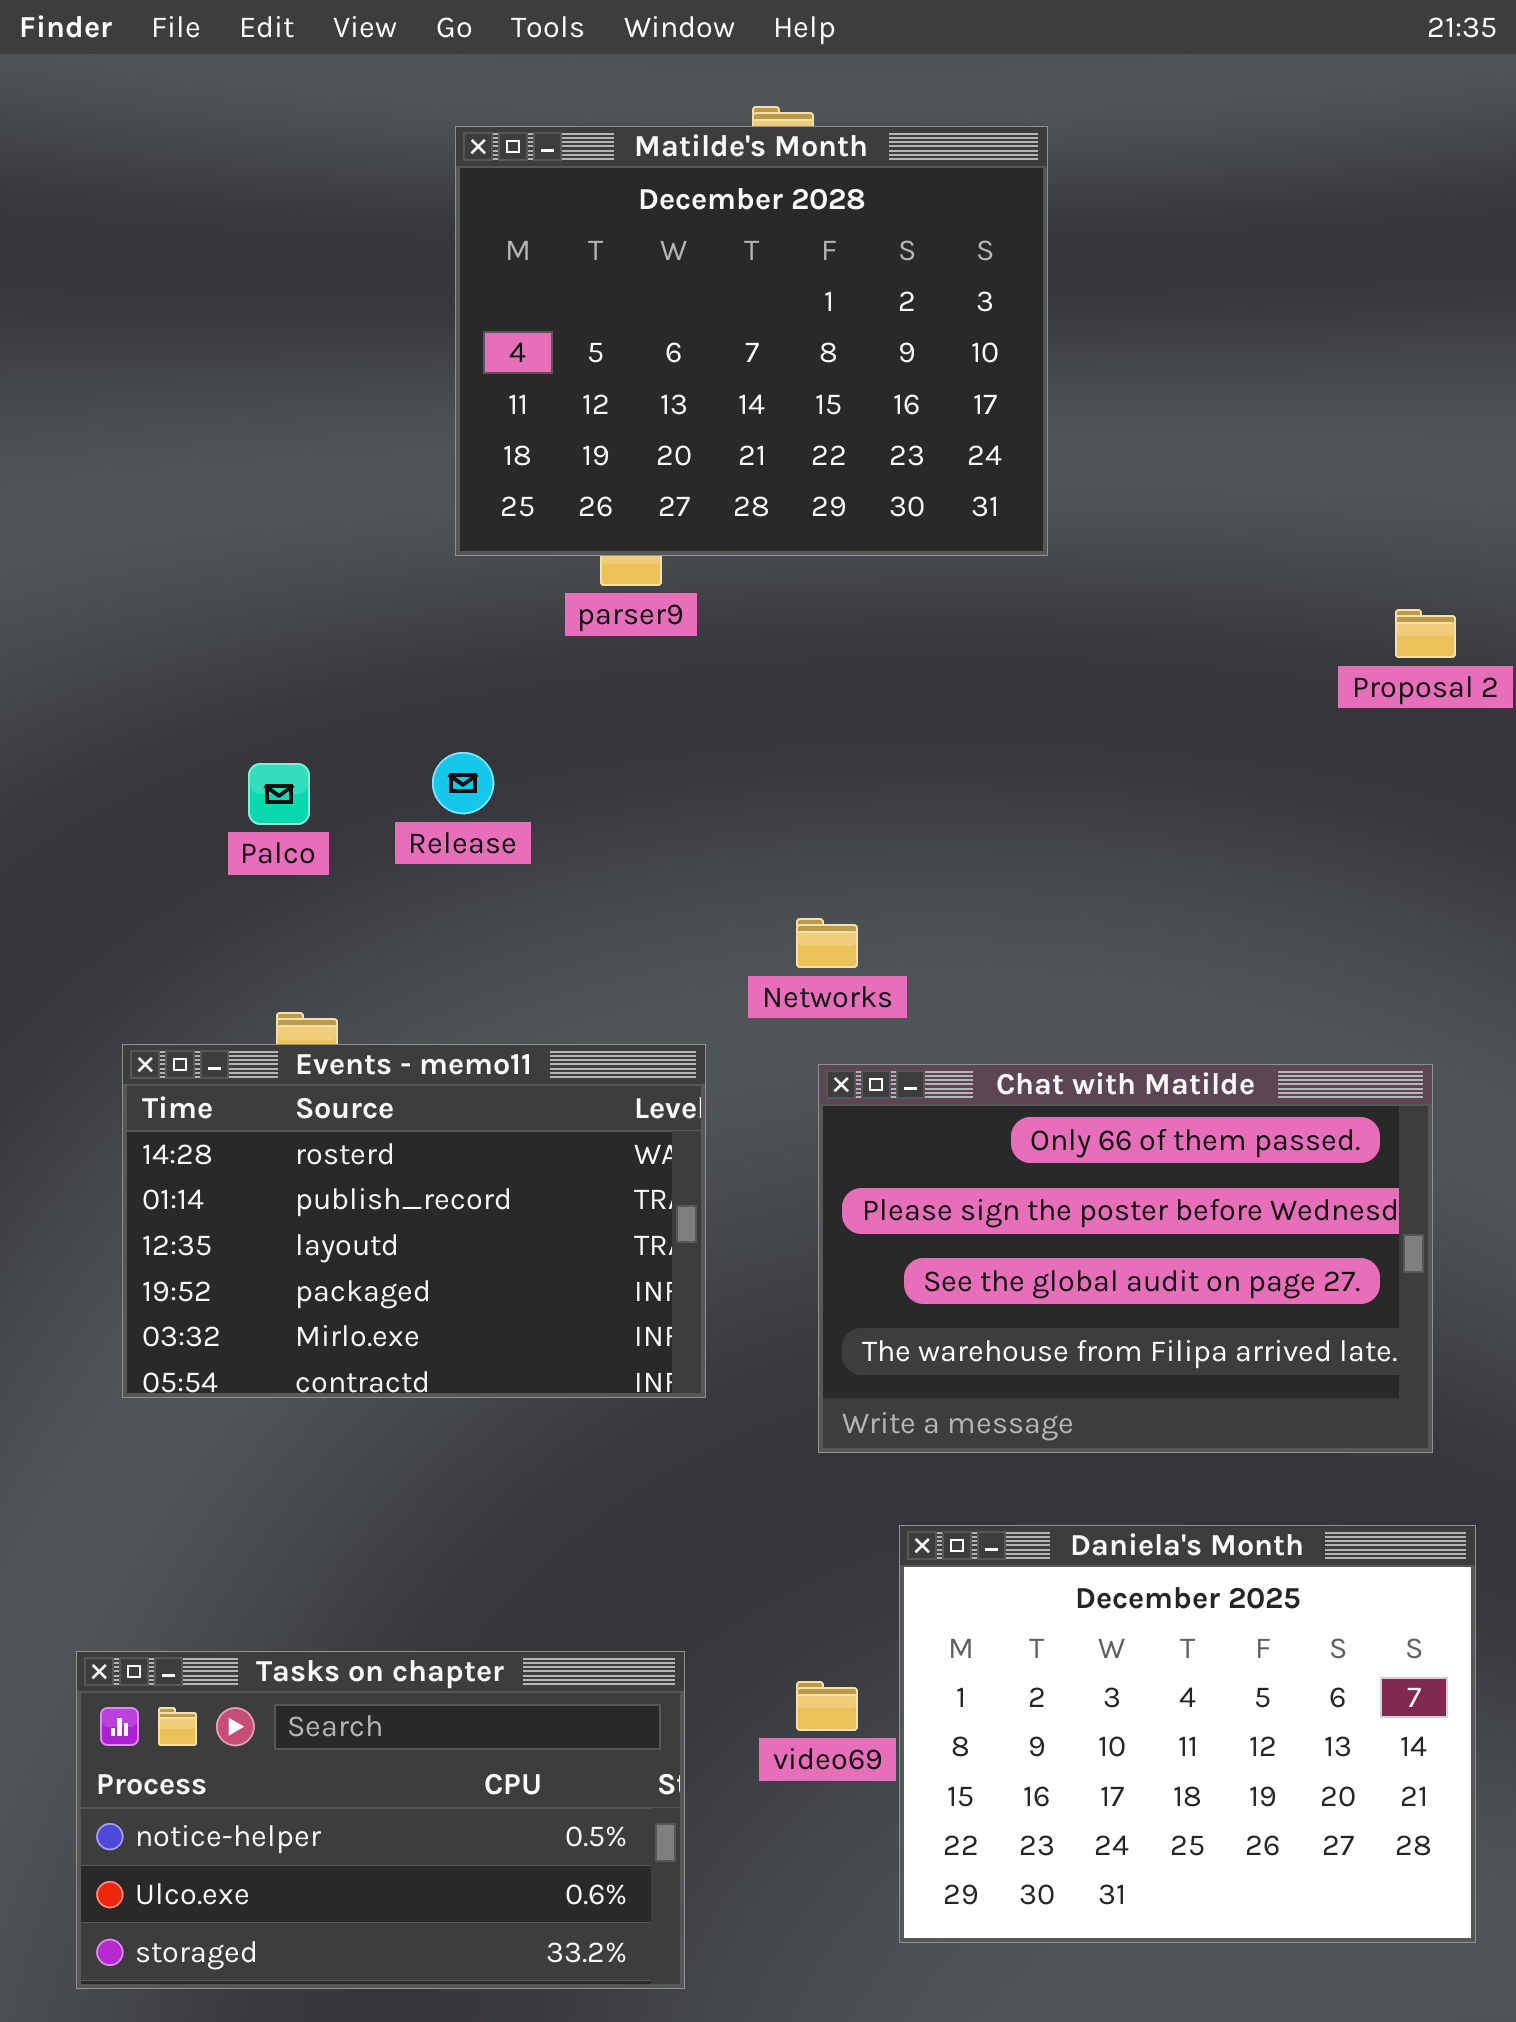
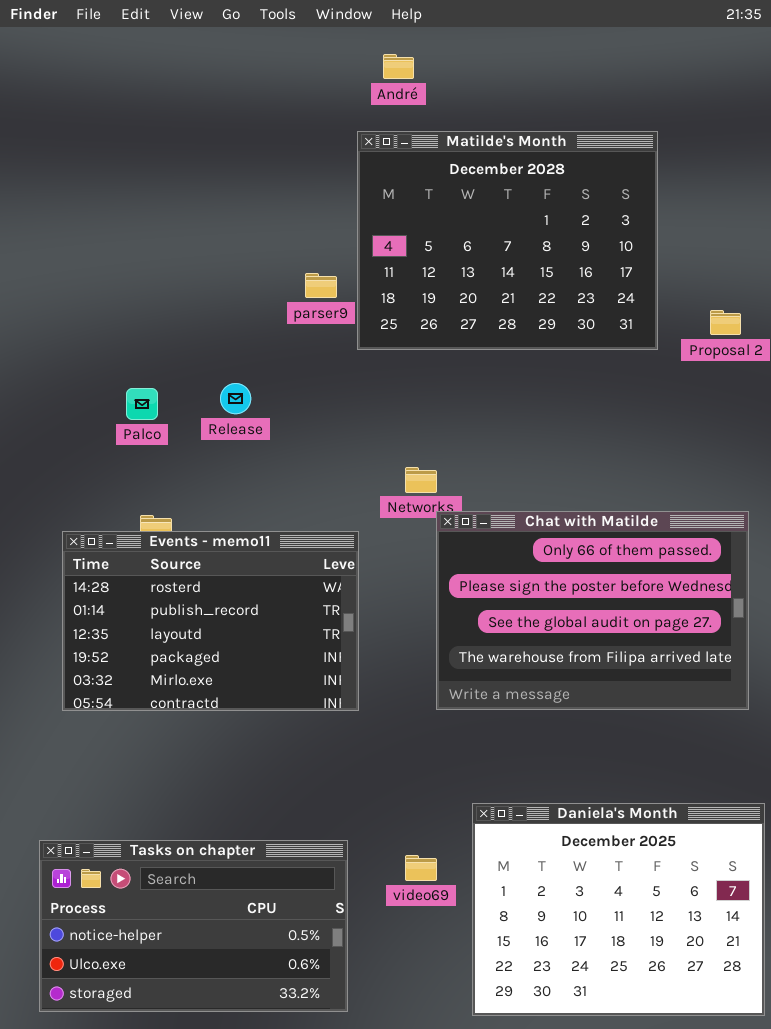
Matilde's Month: [455,126,1048,556] -> [357,131,658,350], moved
Chat with Matilde: [818,1064,1433,1453] -> [436,511,749,710], moved
Daniela's Month: [899,1525,1476,1943] -> [472,803,765,1016], moved

